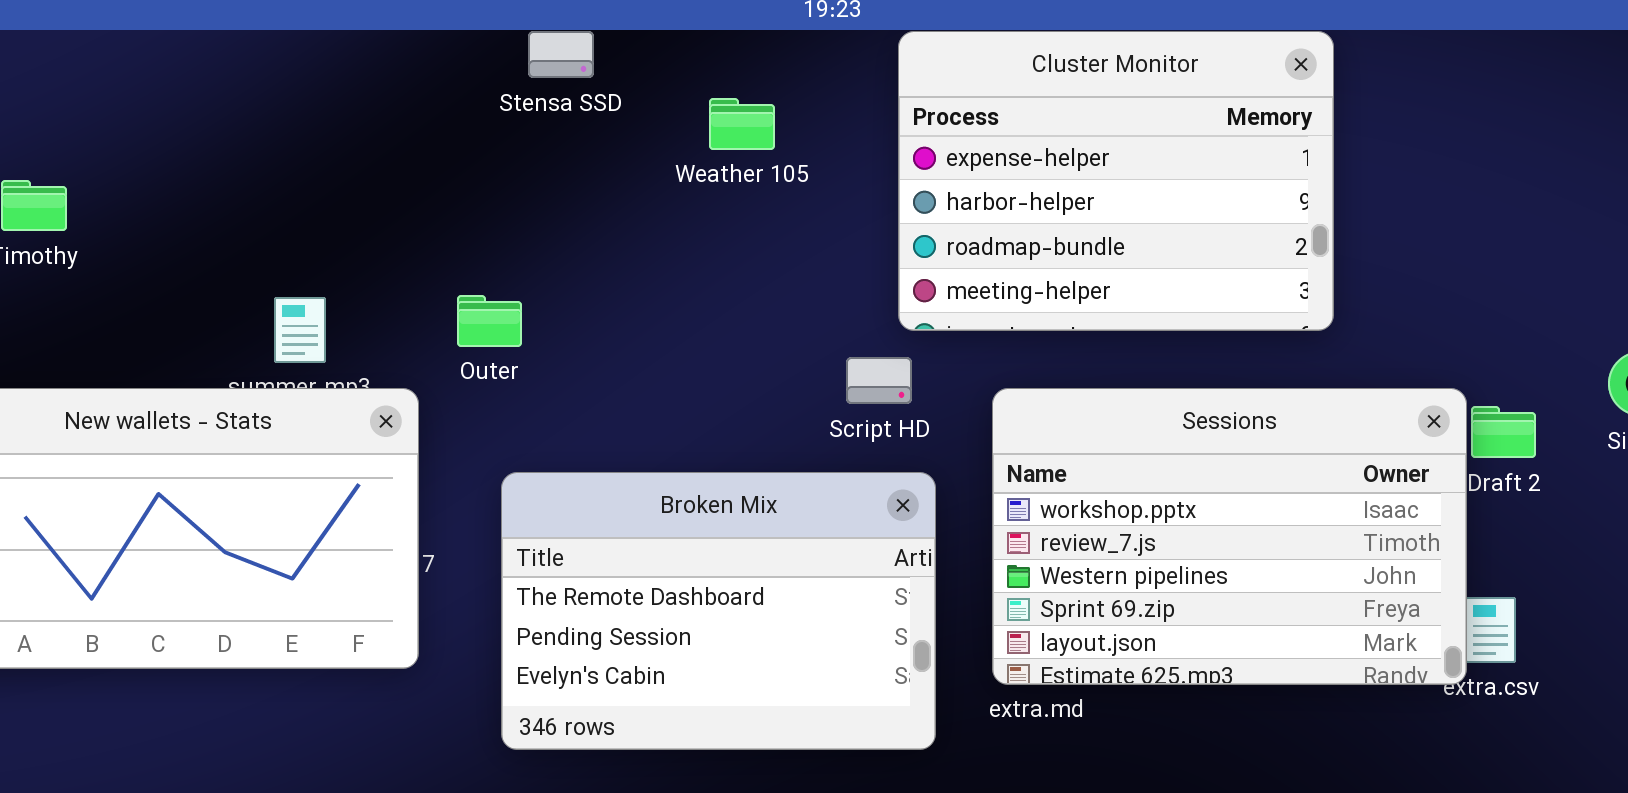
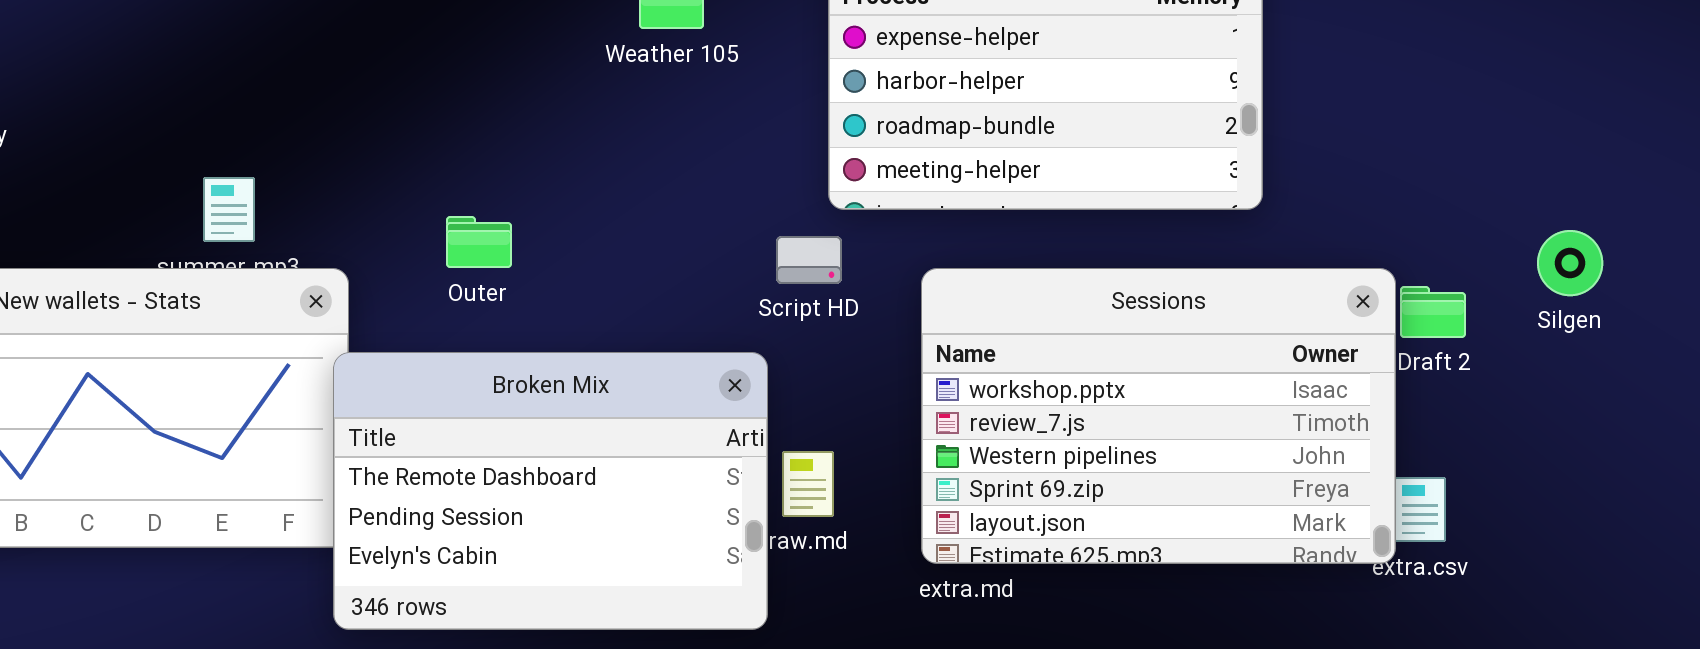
Outer: [457,295,522,347] -> [446,216,512,268], moved
Broken Mix: [501,472,936,750] -> [333,352,768,630], moved

